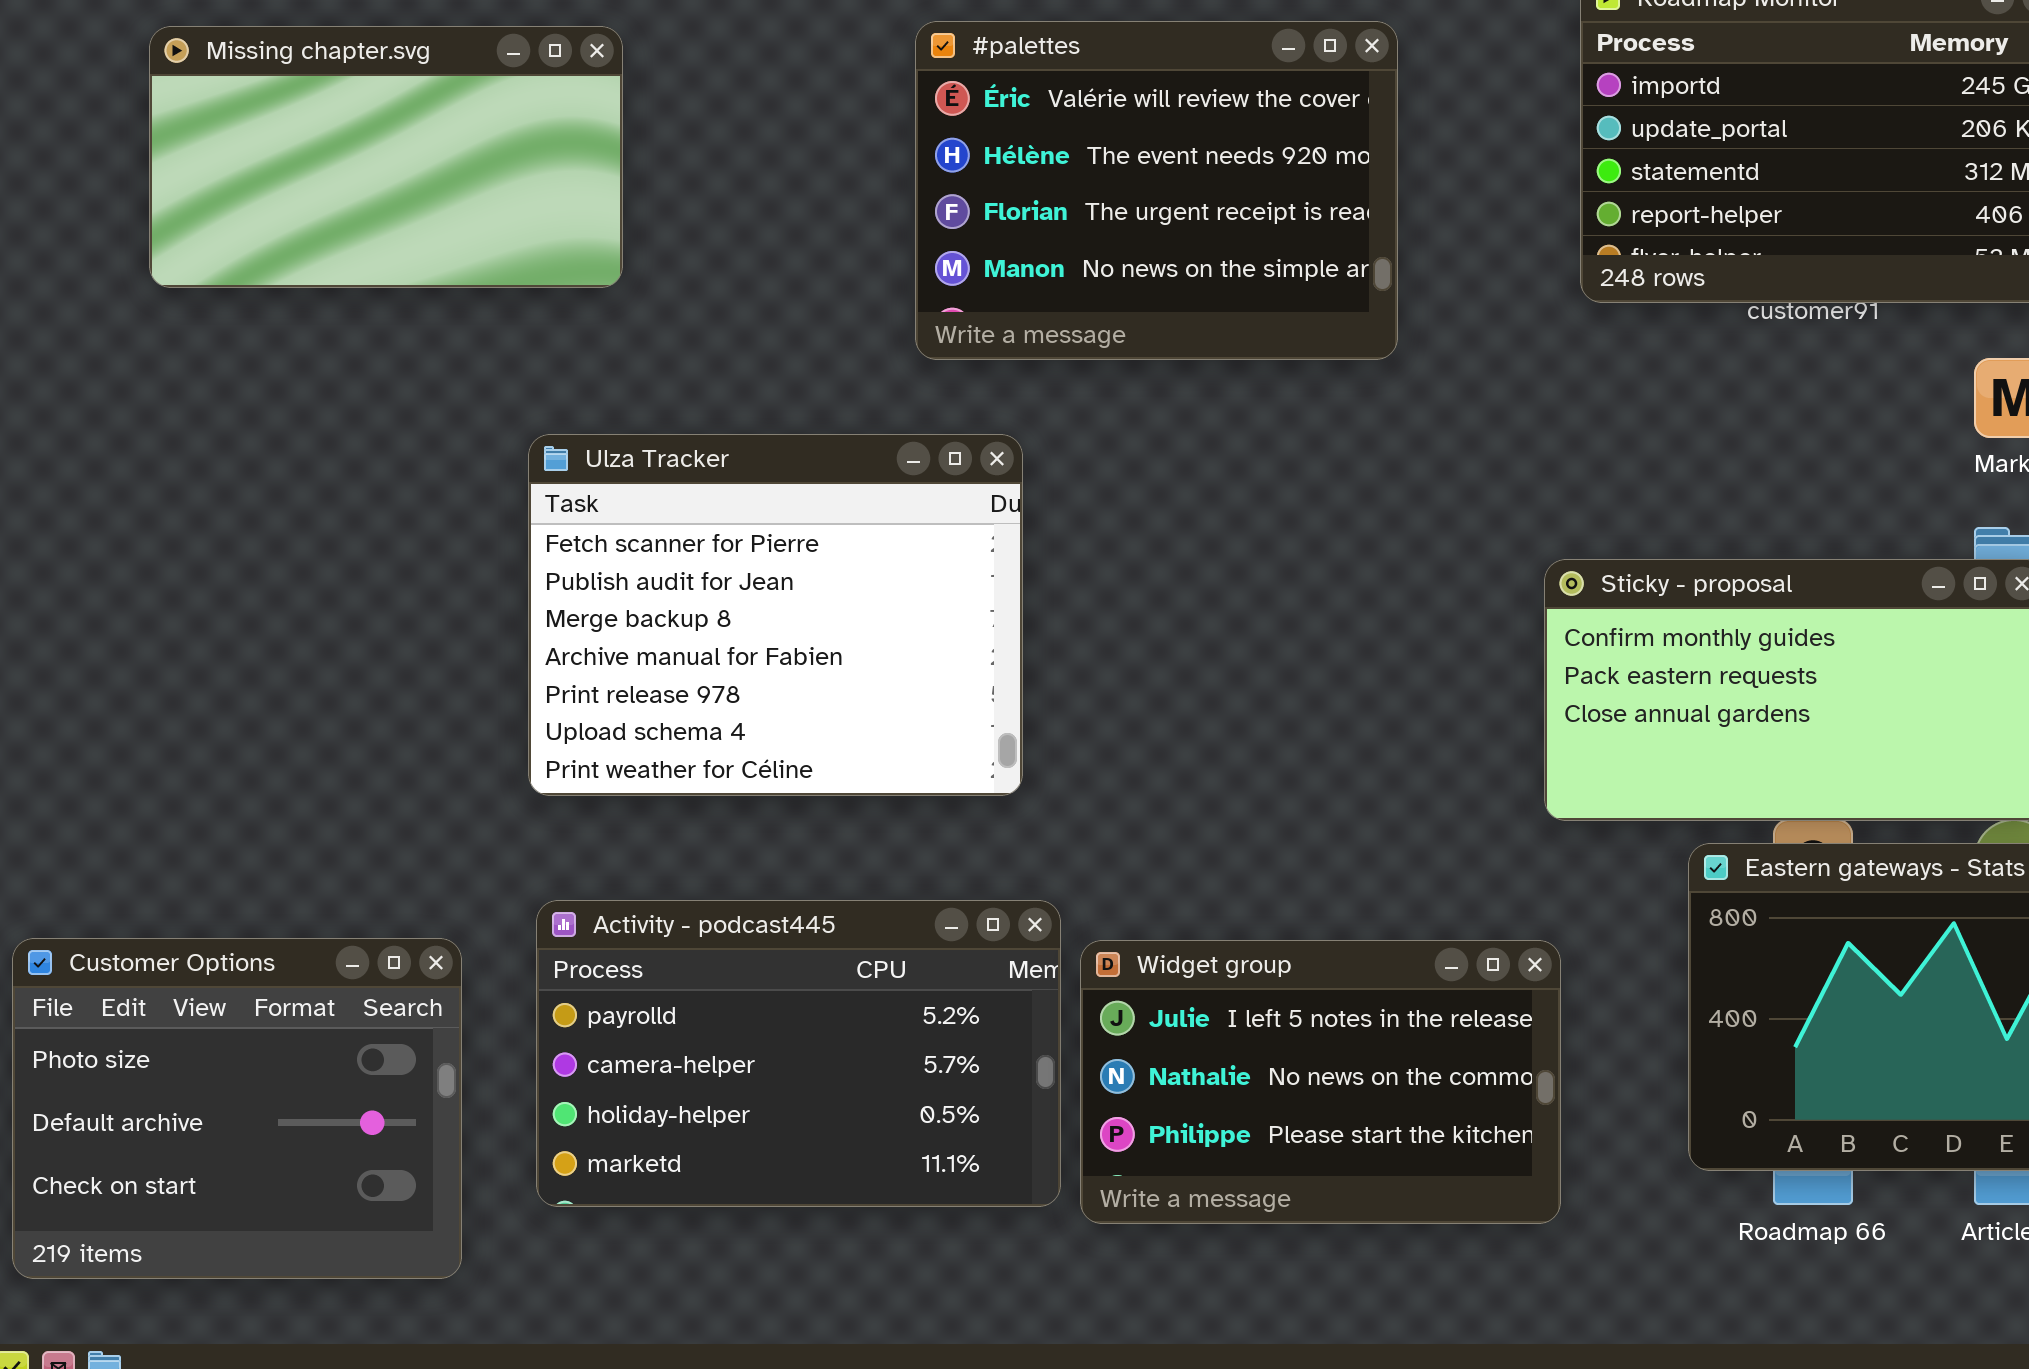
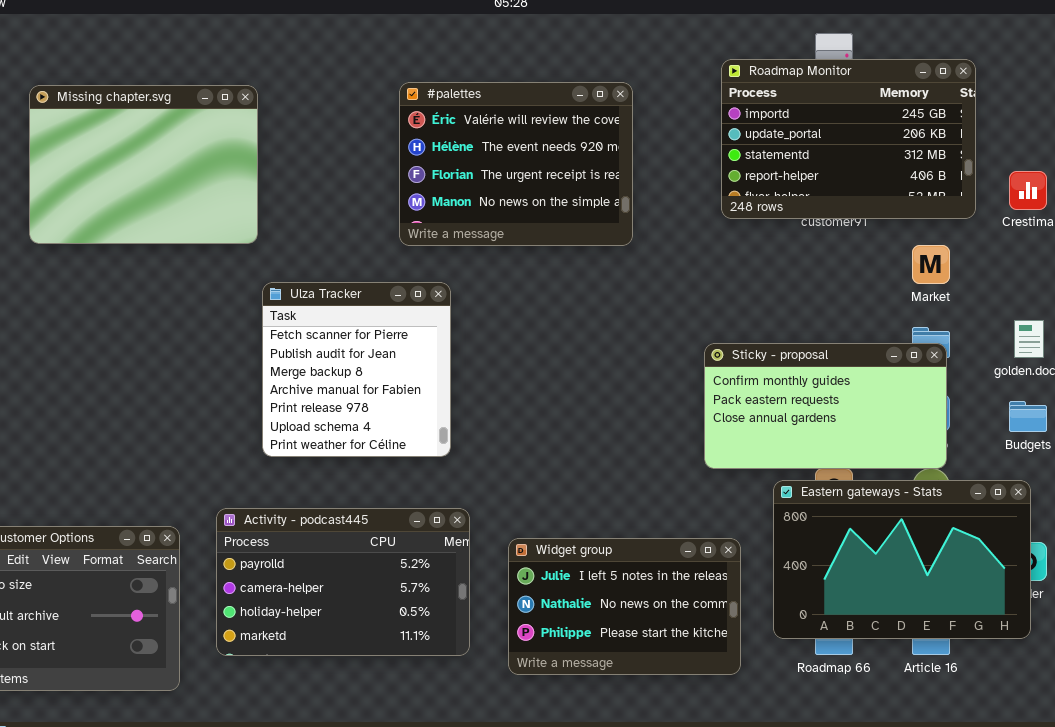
Missing chapter.svg: [149,26,623,288] -> [29,85,258,244], resized
Ulza Tracker: [528,434,1023,796] -> [262,282,451,457], resized
Widget group: [1080,940,1561,1224] -> [508,538,741,675], moved

